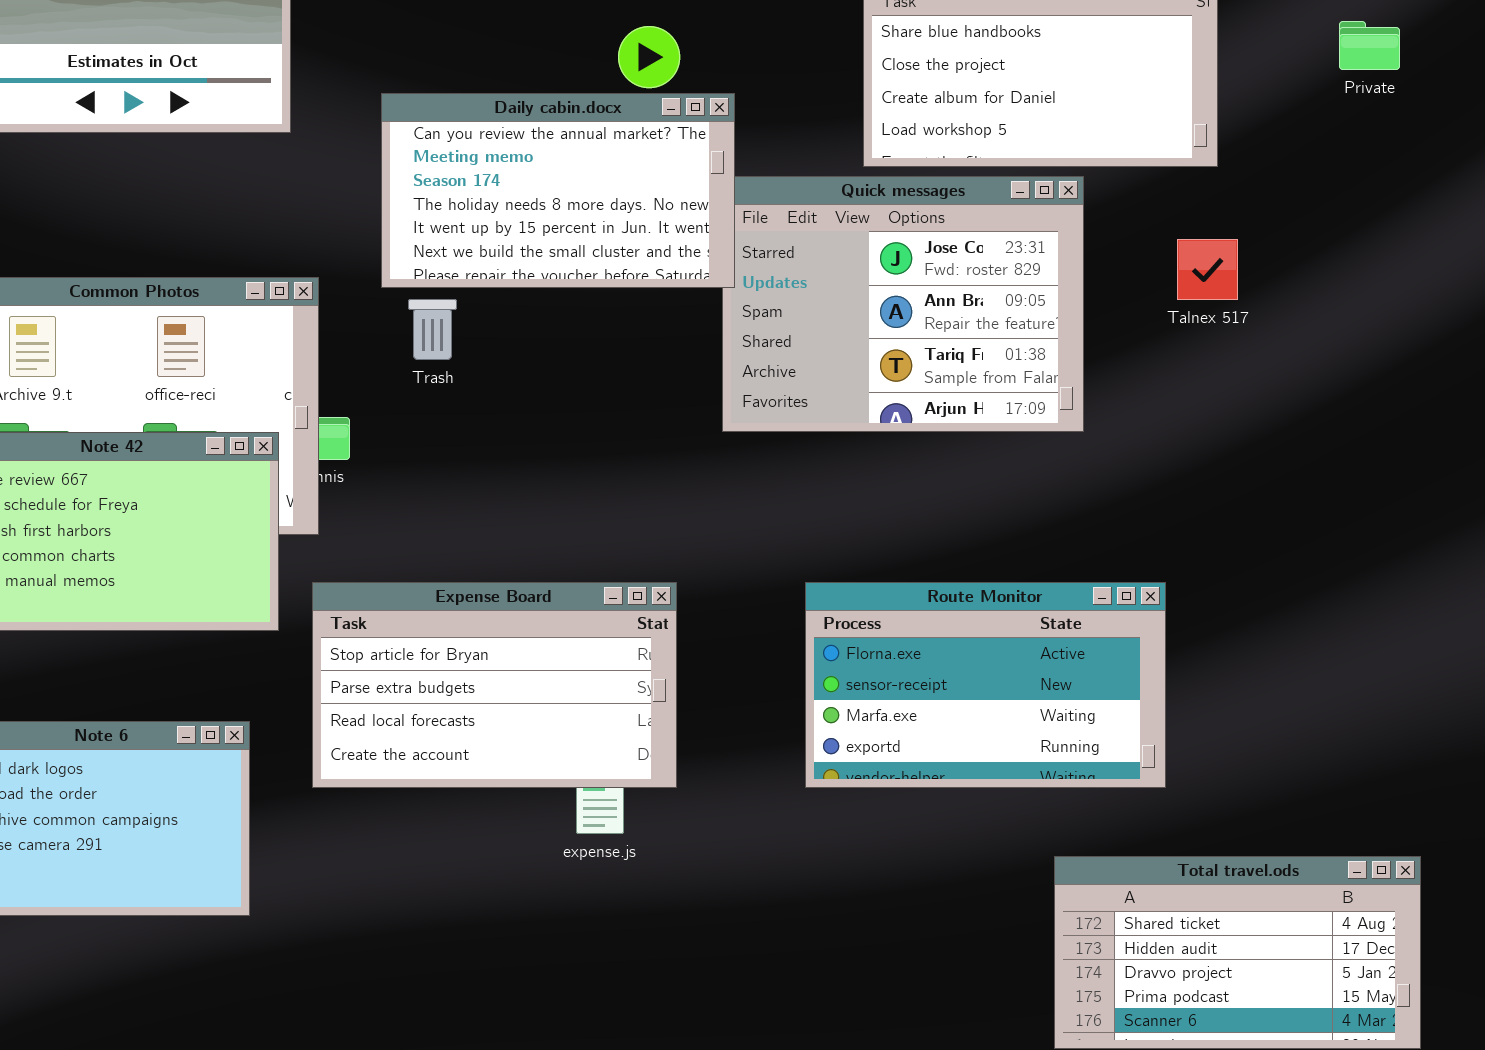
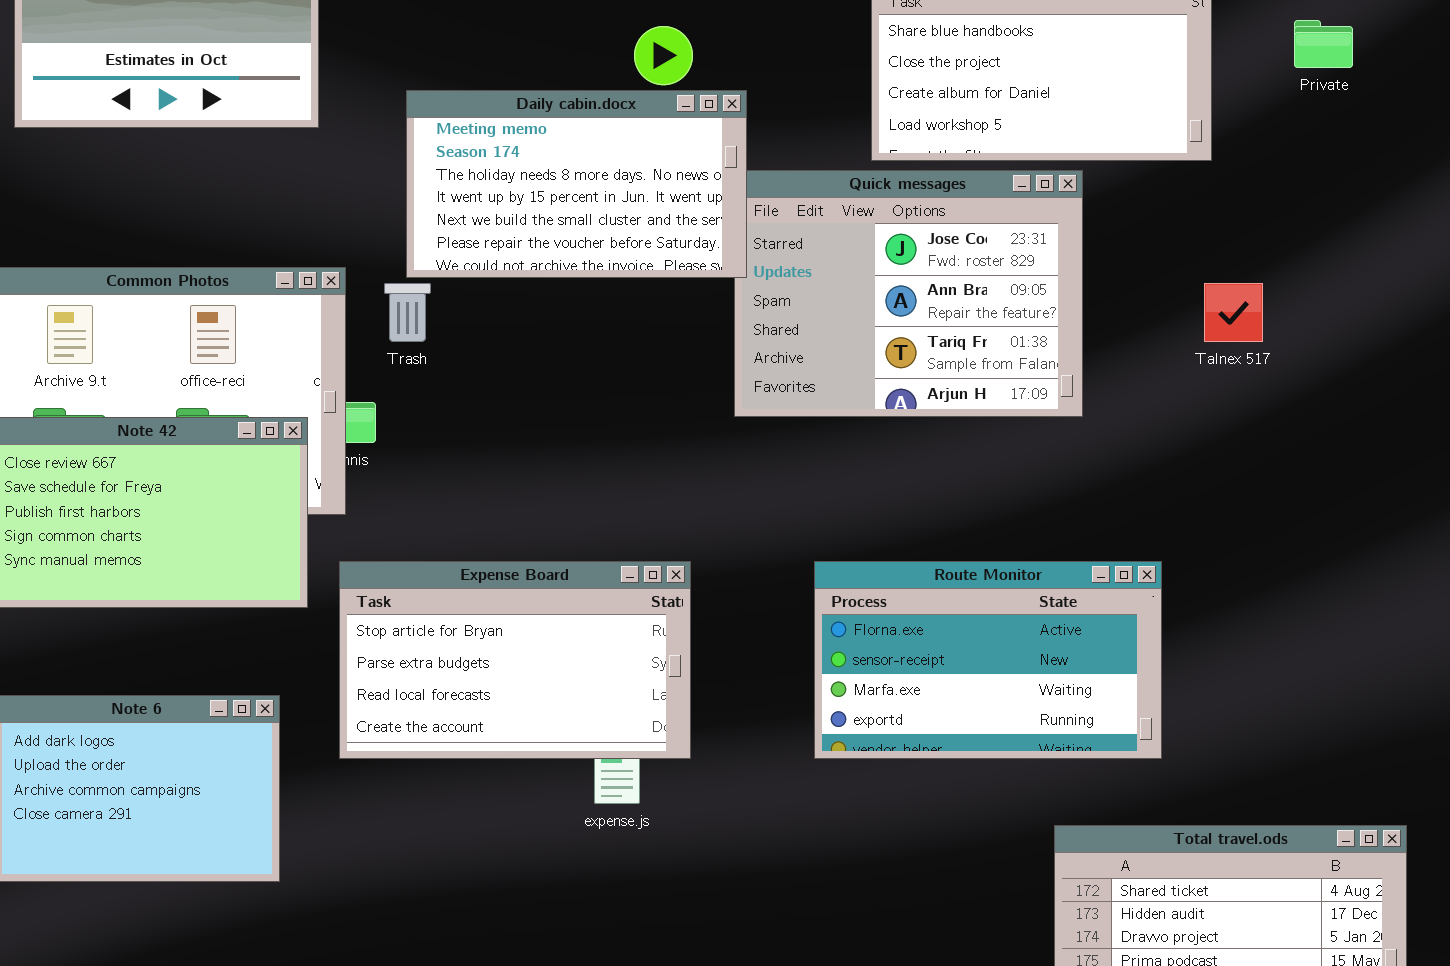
Private: [1339,21,1400,70] -> [1294,20,1353,68], moved
Daily cabin.docx: [381,93,735,288] -> [406,90,747,278], scrolled down 1 row
Talnex 517: [1177,239,1238,300] -> [1204,283,1263,342], moved
Trash: [408,299,457,360] -> [384,283,431,342], moved

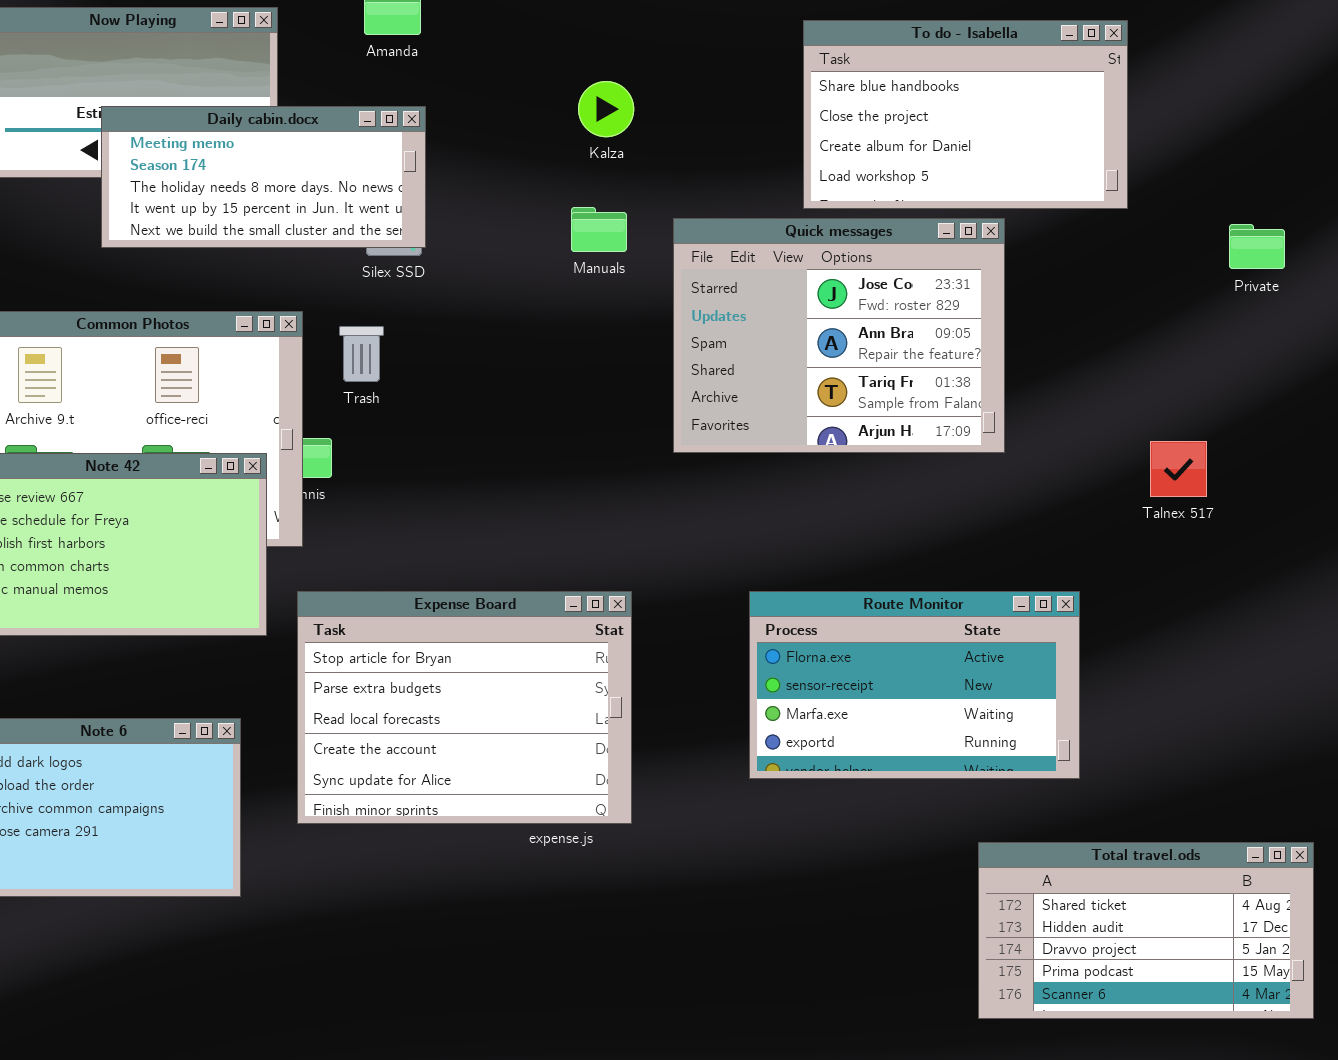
Private: [1294,20,1353,68] -> [1229,224,1285,269], moved
Daily cabin.docx: [406,90,747,278] -> [101,106,426,248], moved, resized
Talnex 517: [1204,283,1263,342] -> [1150,441,1207,497], moved
Expense Board: [339,561,691,759] -> [297,591,632,824], resized

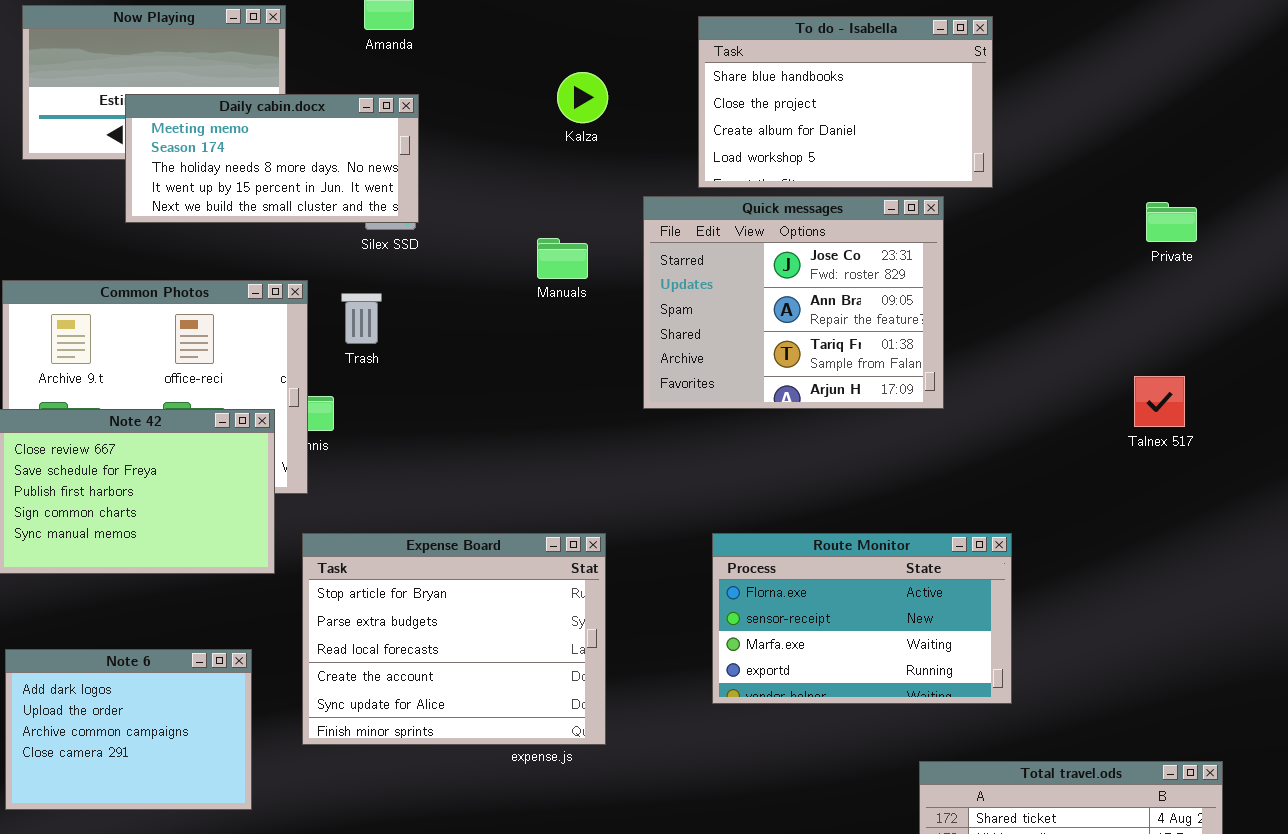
To do - Isabella: [803,20,1128,209] -> [698,16,993,188], moved
Manuals: [571,207,627,252] -> [537,238,588,279], moved
Talnex 517: [1150,441,1207,497] -> [1134,376,1185,427], moved

